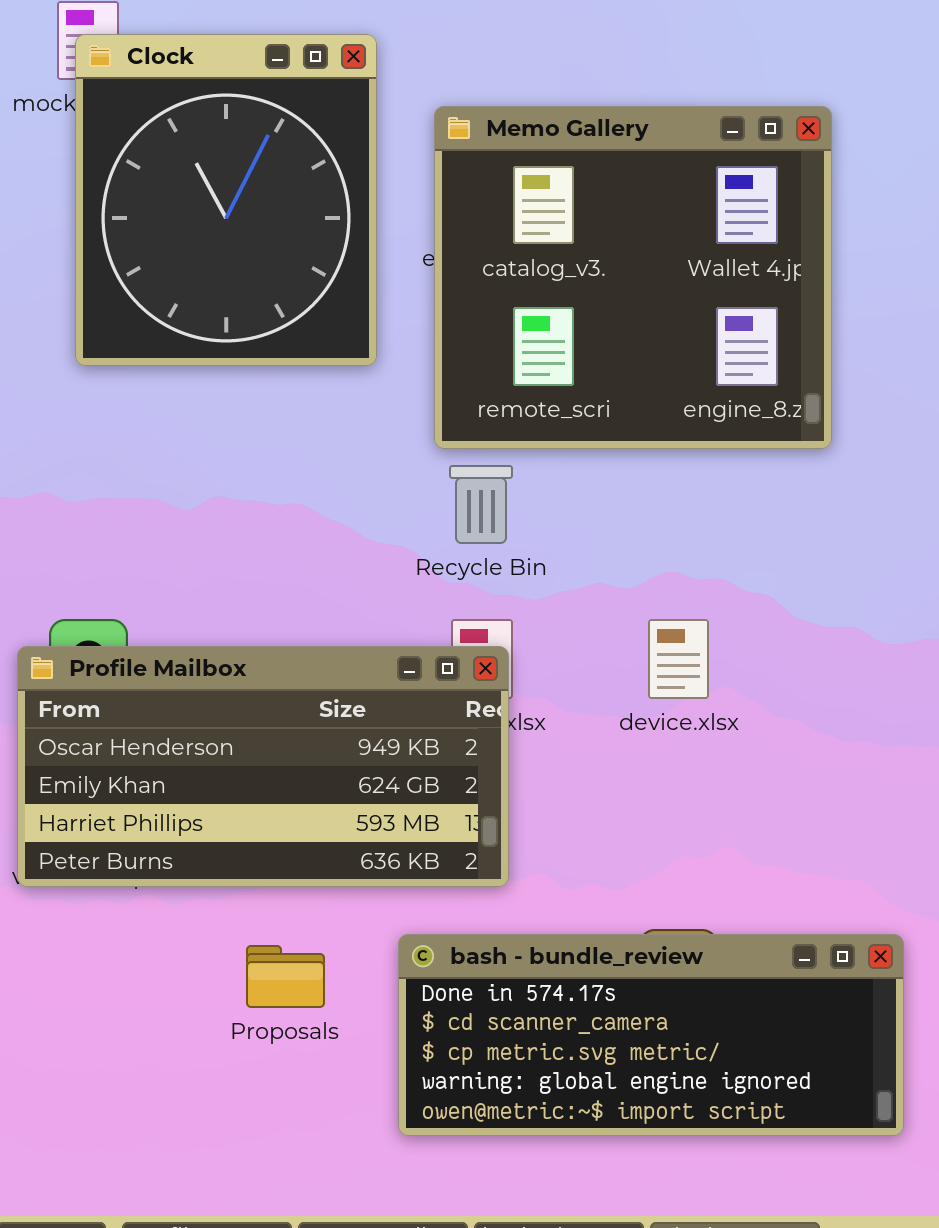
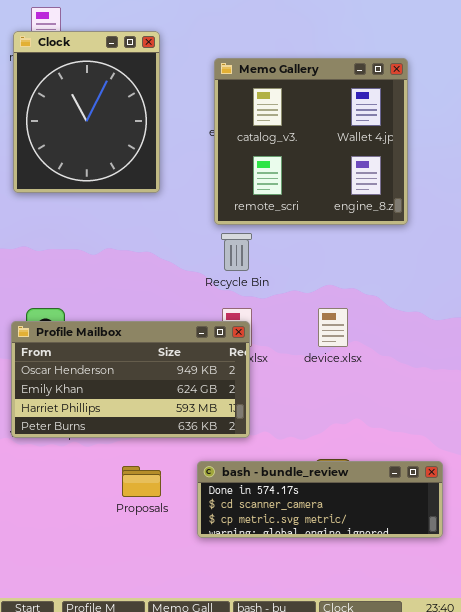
Clock: [75,34,377,366] -> [13,31,160,193], moved
bash - bundle_review: [398,934,904,1136] -> [197,461,443,538], resized

